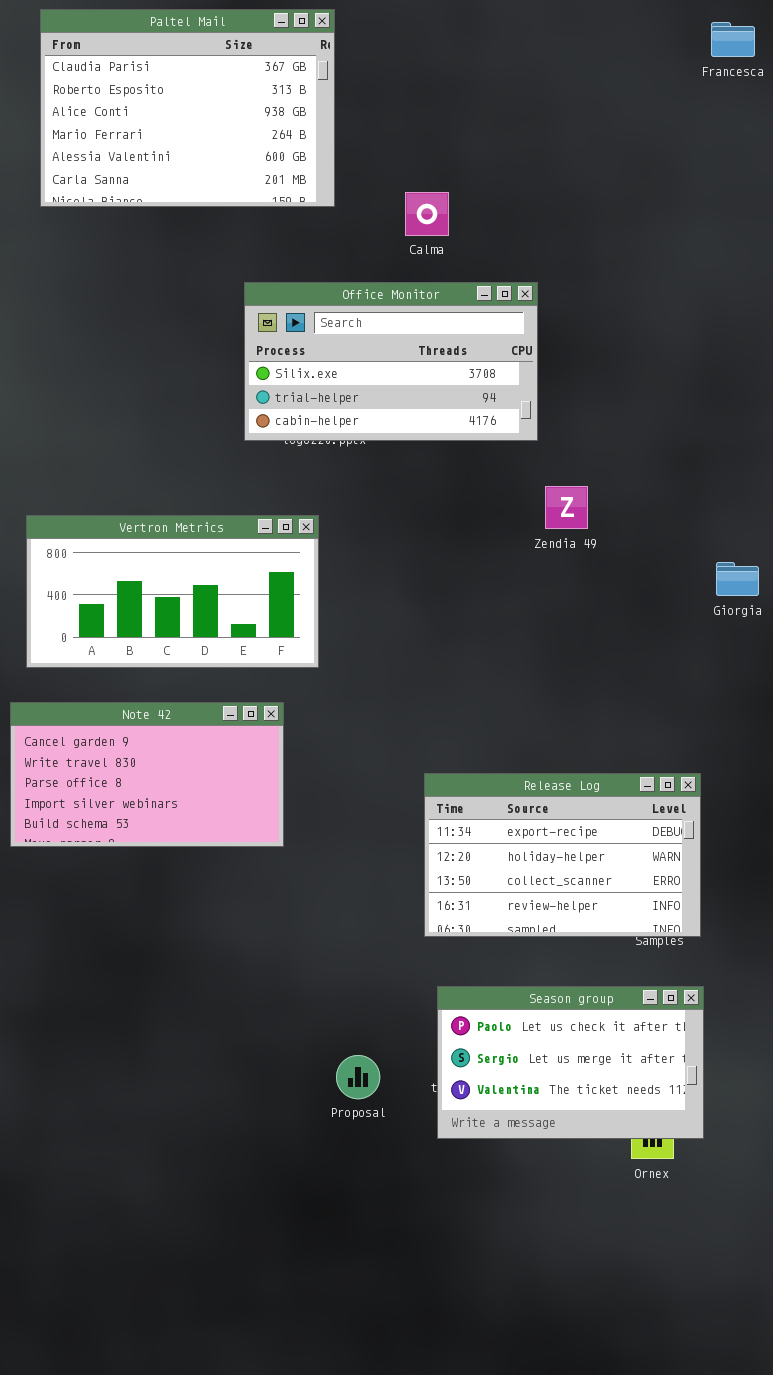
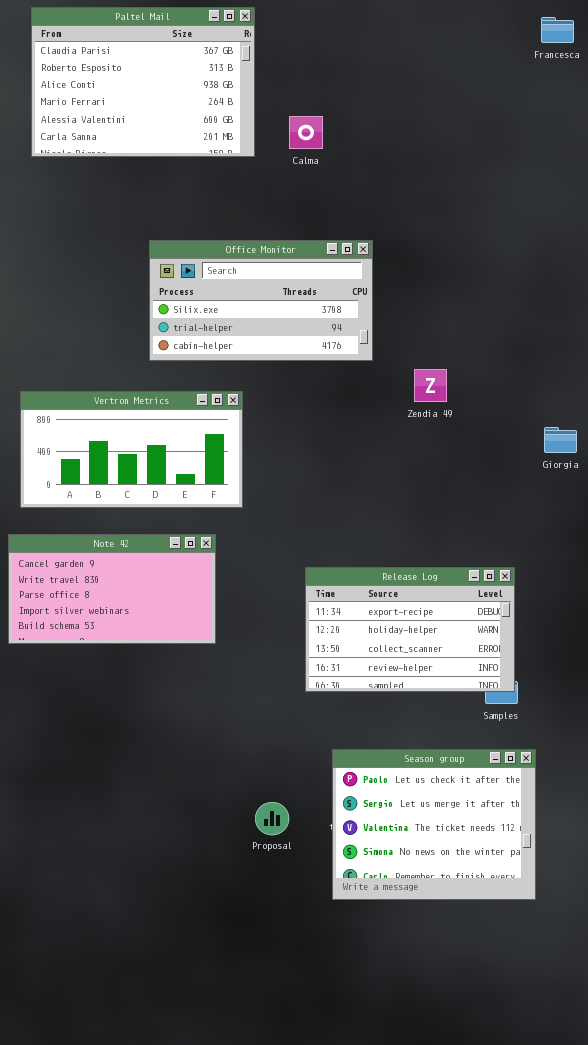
Calma: [405,192,449,236] -> [289,116,323,149], moved
Office Monitor: [244,282,538,441] -> [149,240,373,361], moved
Release Log: [424,773,701,937] -> [305,567,515,692], moved
Season group: [437,986,704,1139] -> [332,749,536,900], resized

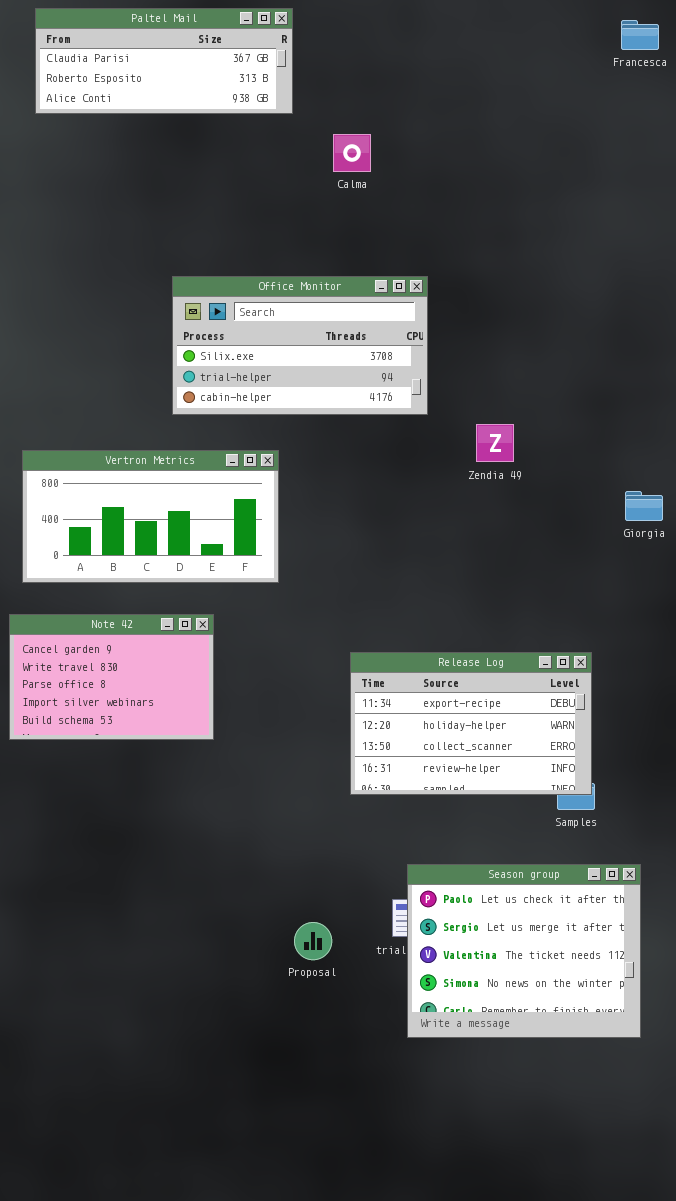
Paltel Mail: [31,7,255,157] -> [35,8,293,114], resized
Note 42: [8,534,216,644] -> [9,614,214,740], resized
Season group: [332,749,536,900] -> [407,864,641,1038], moved

